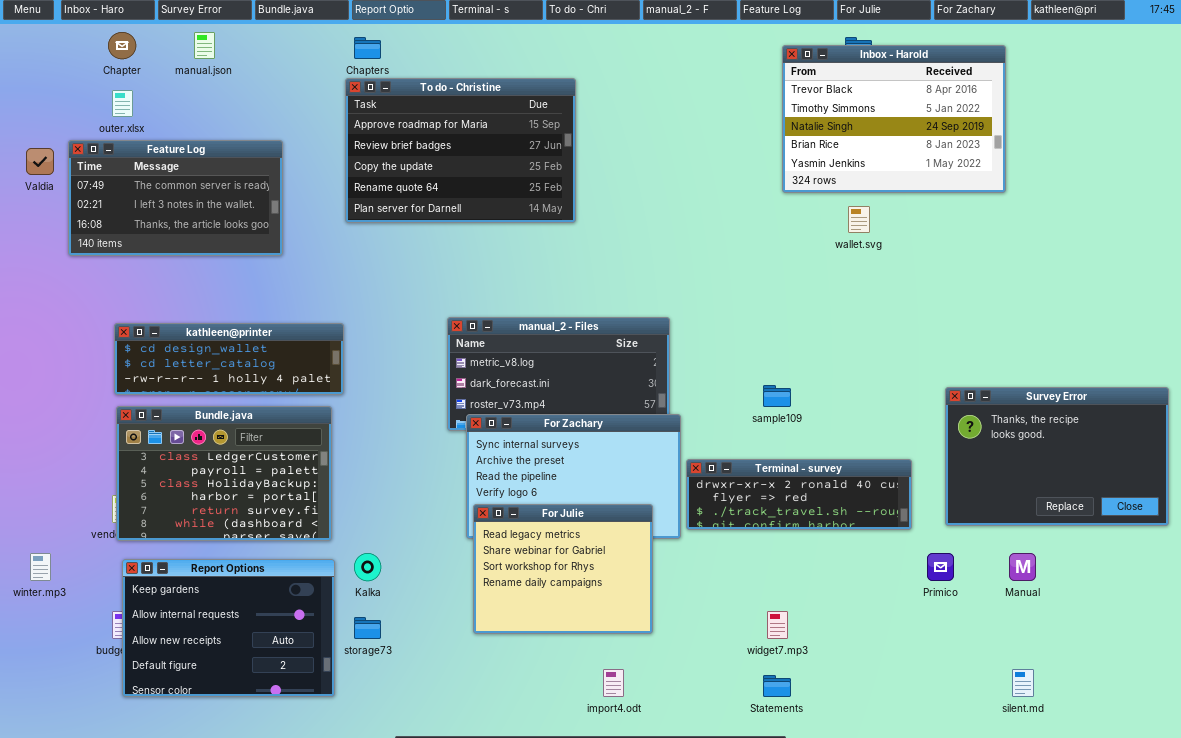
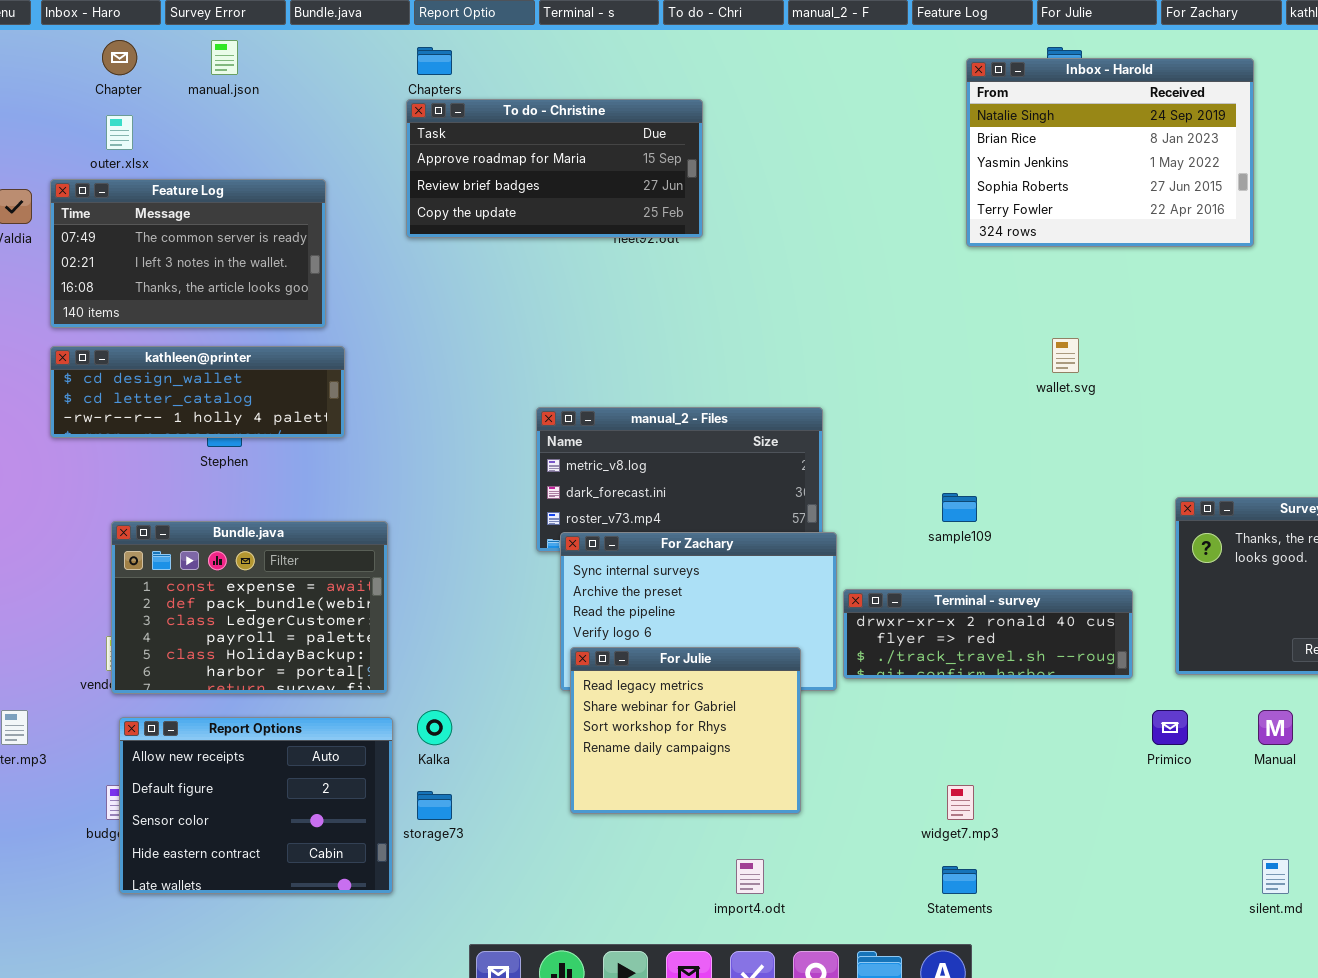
Inbox - Harold: [782,45,1006,193] -> [966,58,1254,247], scrolled down 2 rows
To do - Christine: [345,78,576,223] -> [406,99,703,238], resized
wallet.svg: [848,206,870,233] -> [1052,338,1079,373], moved
kathleen@printer: [114,323,344,395] -> [50,346,345,438], moved
Bundle.java: [116,406,332,541] -> [111,521,388,694], scrolled up 2 rows
Report Options: [122,559,335,697] -> [119,717,393,894], scrolled down 2 rows

